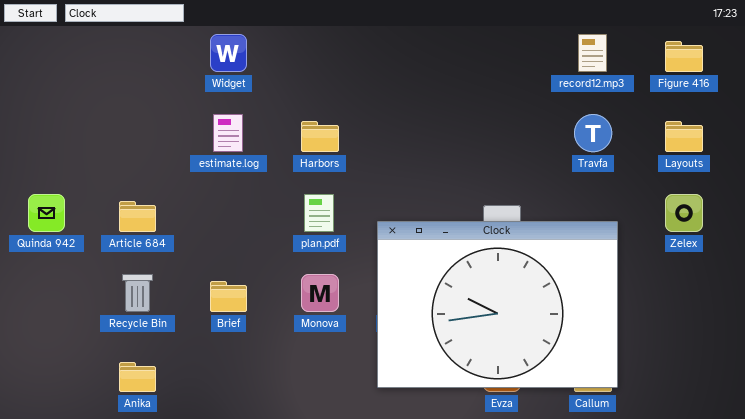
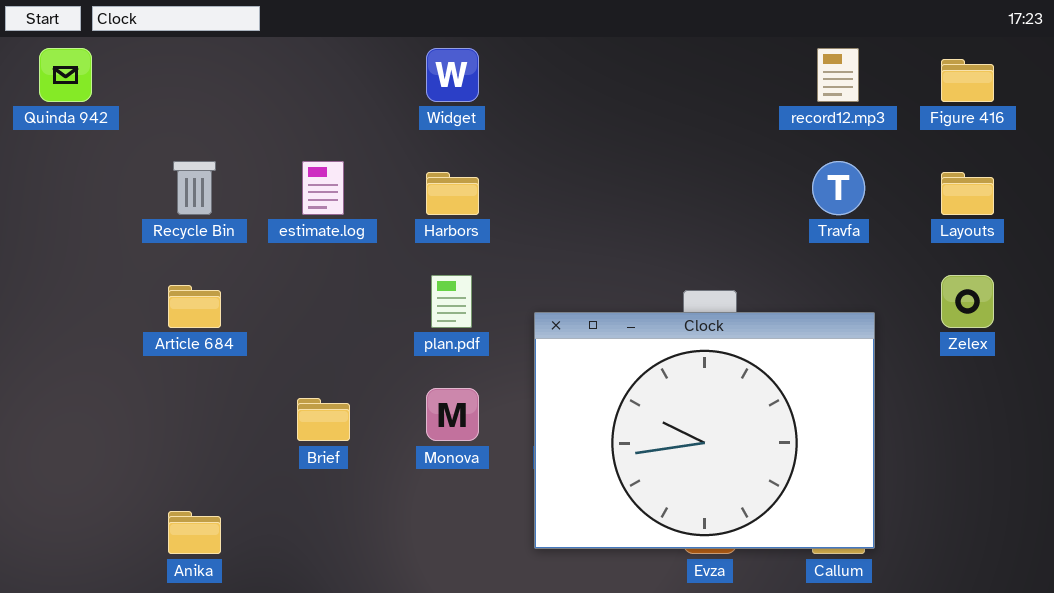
Widget: [210,34,247,72] -> [426,48,479,102], moved
Quinda 942: [28,194,65,232] -> [39,48,92,102], moved
Recycle Bin: [122,274,153,312] -> [173,161,216,215], moved

